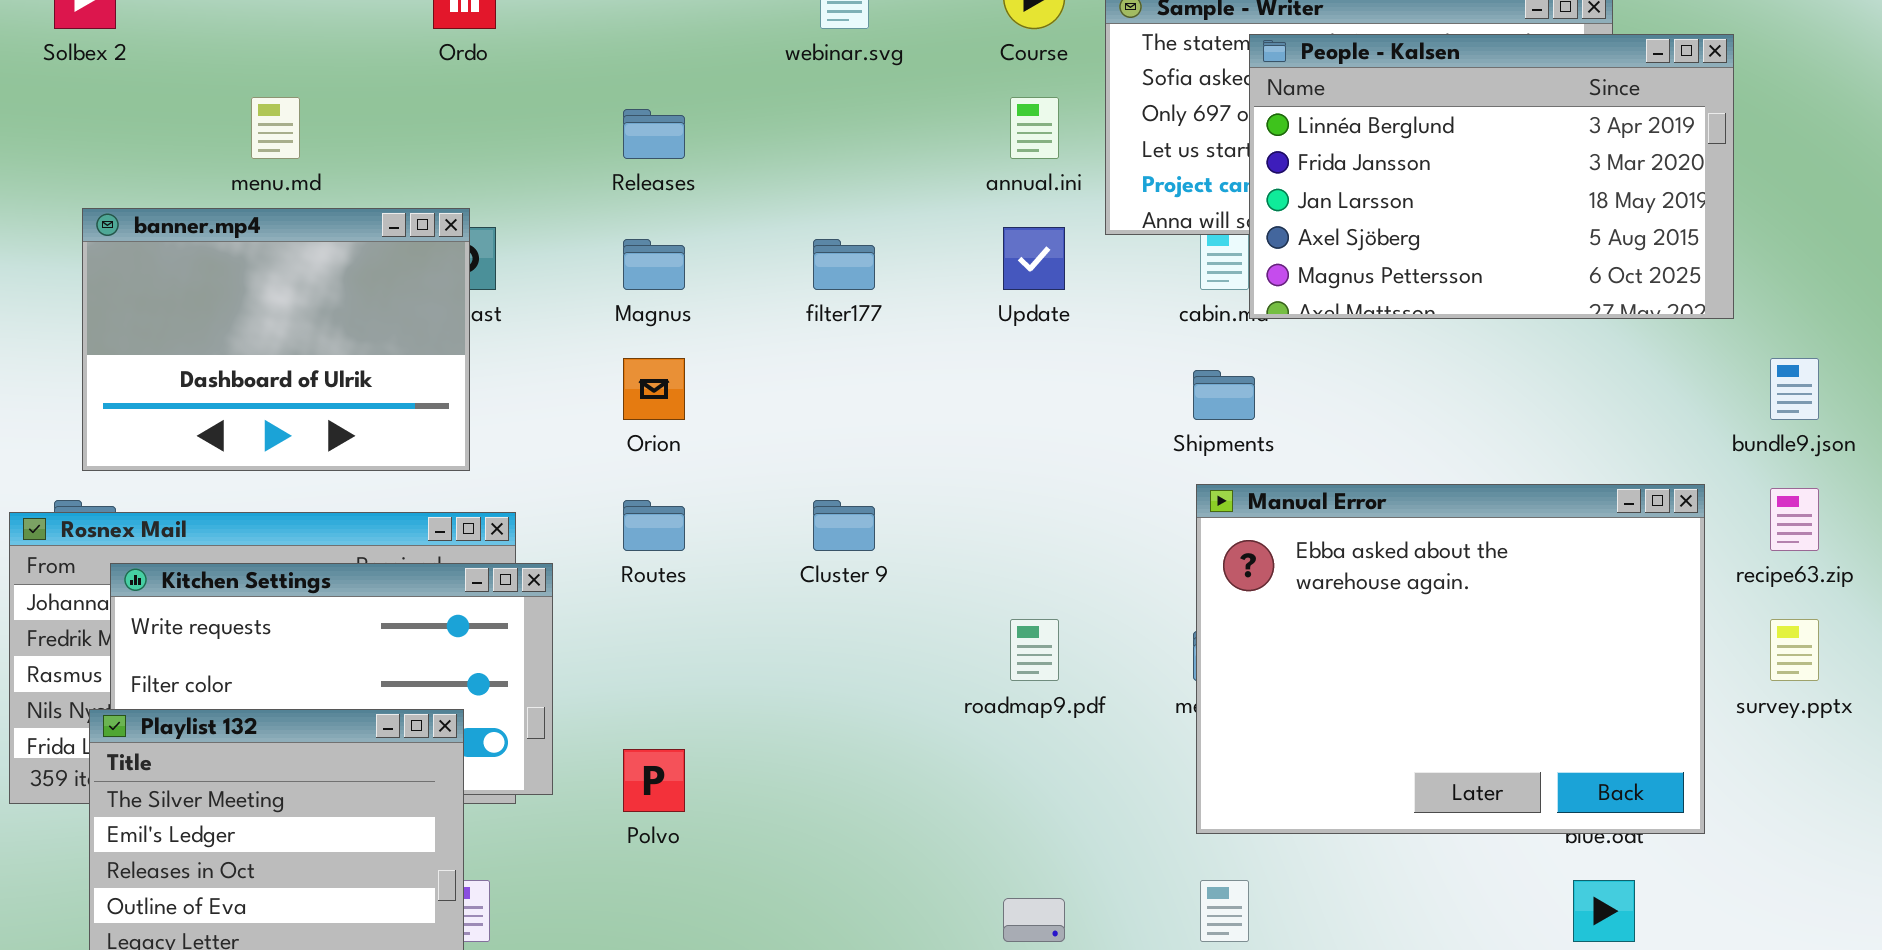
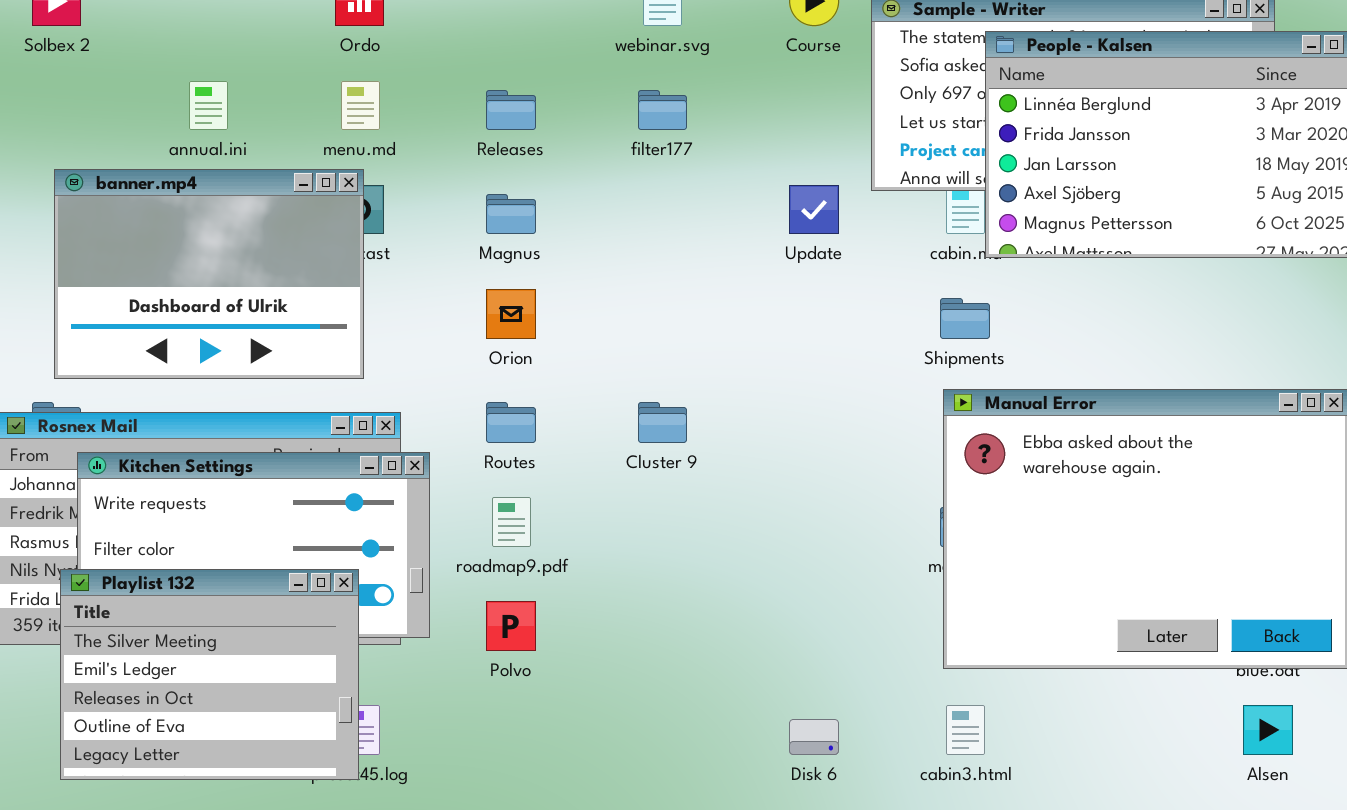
menu.md: [251,97,300,159] -> [341,81,380,130], moved
annual.ini: [1010,97,1059,159] -> [189,81,228,130], moved
filter177: [813,239,875,290] -> [638,90,687,130], moved
roadmap9.pdf: [1010,619,1059,681] -> [492,497,531,547], moved

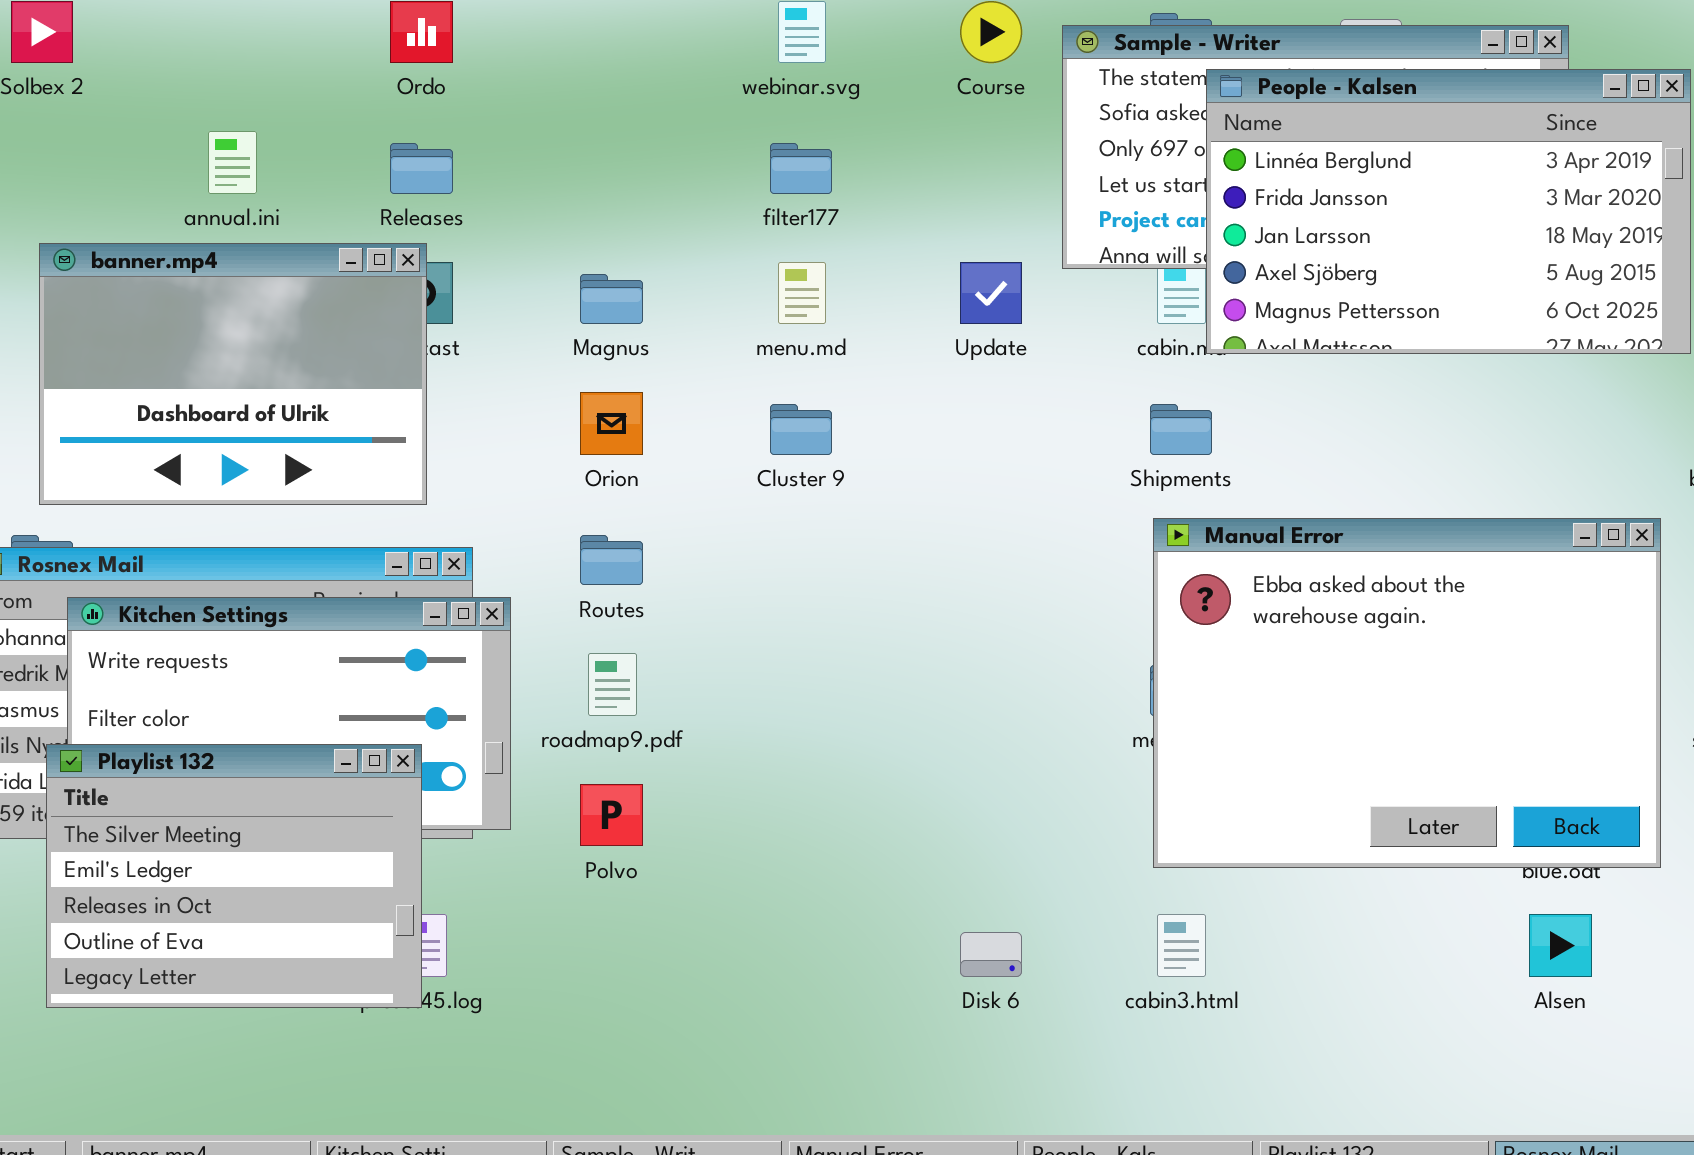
menu.md: [341,81,380,130] -> [778,262,826,324], moved
Releases: [486,90,536,130] -> [390,143,453,194], moved
Cluster 9: [638,402,687,443] -> [770,404,832,455], moved

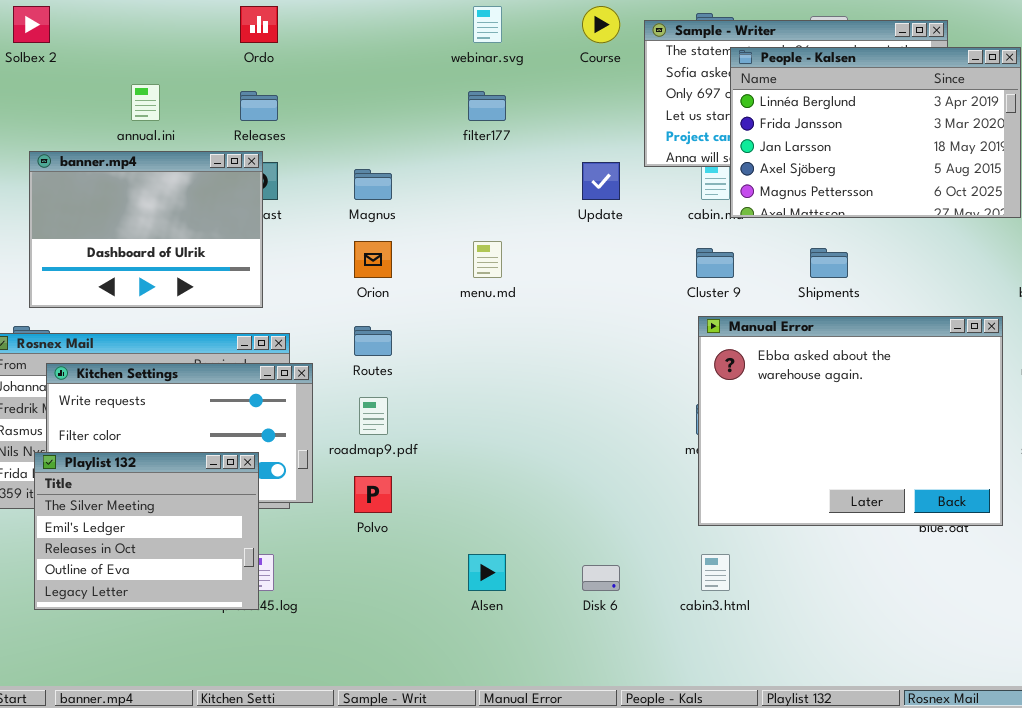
menu.md: [778,262,826,324] -> [473,241,502,278], moved
Cluster 9: [770,404,832,455] -> [696,248,734,278], moved
Shipments: [1150,404,1212,455] -> [810,248,848,278], moved
Alsen: [1529,914,1592,977] -> [468,554,506,591], moved

